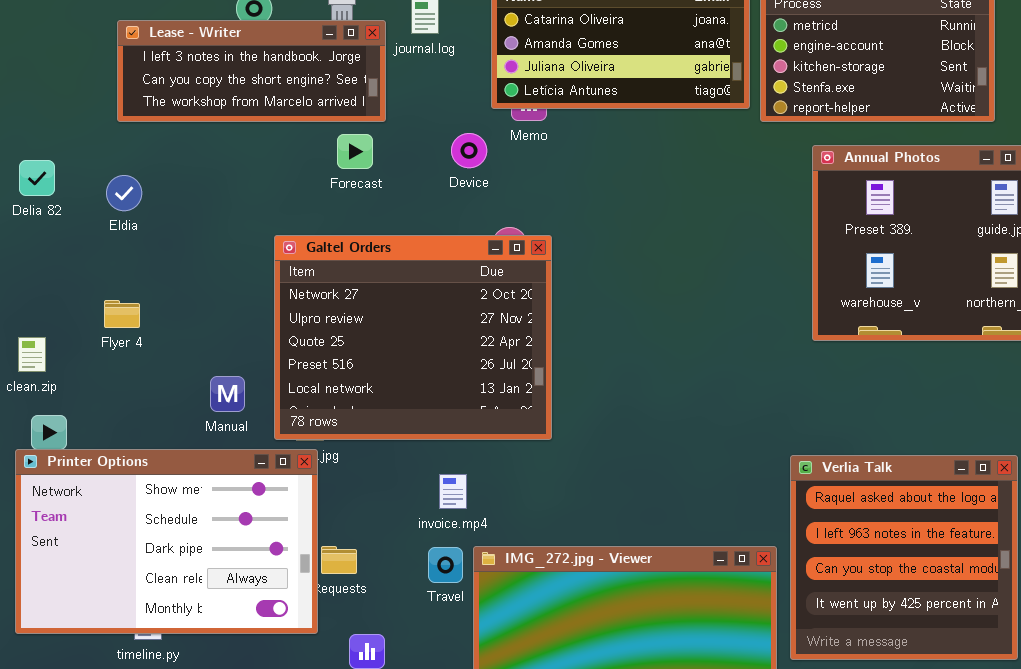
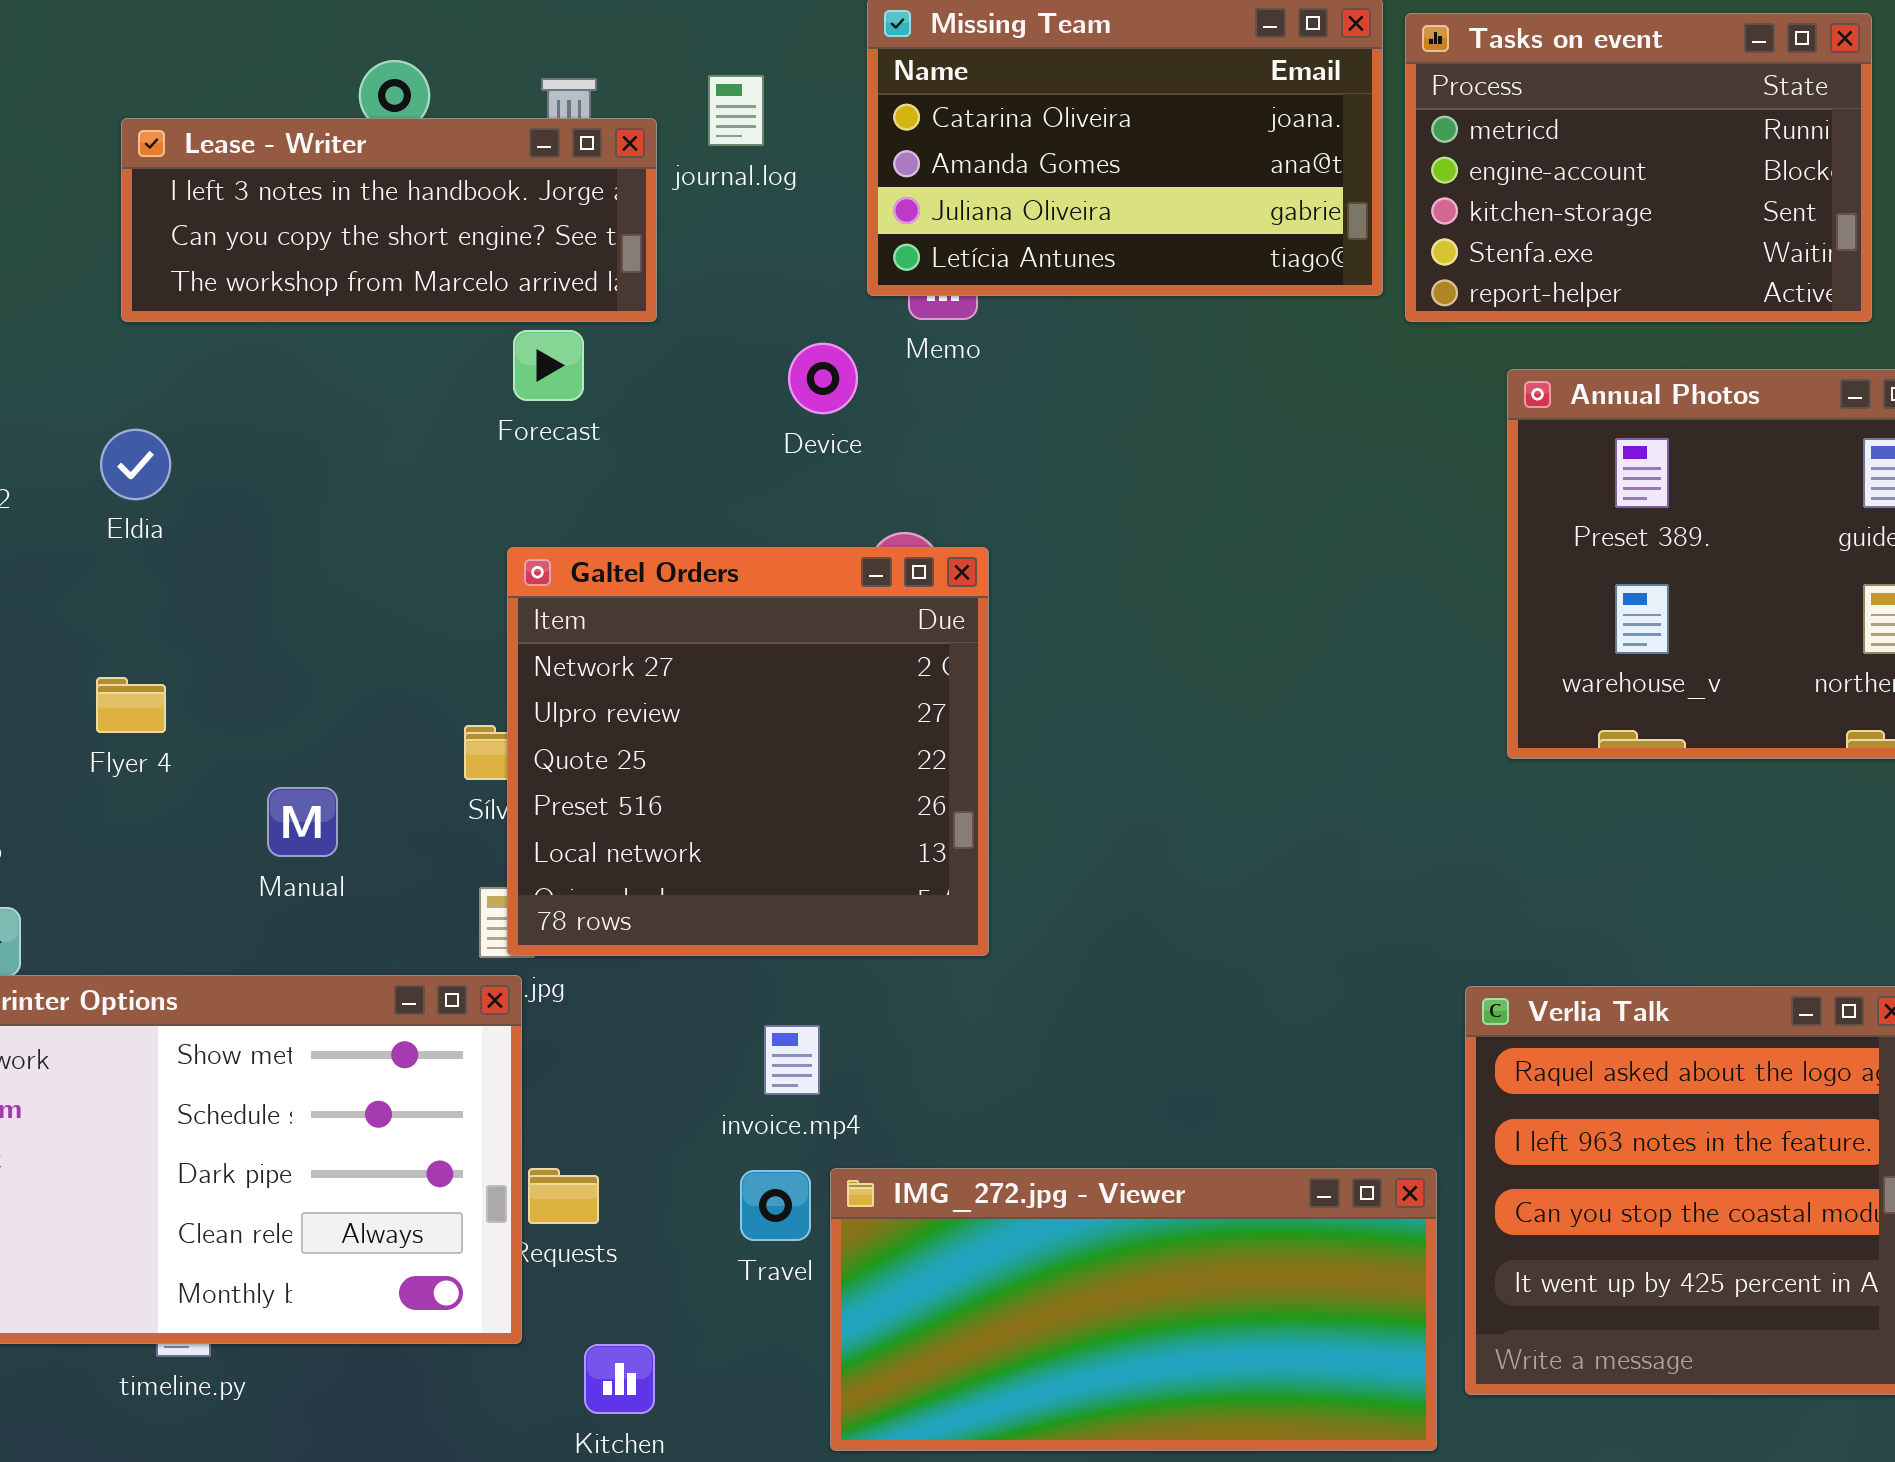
Forecast: [337,134,373,169] -> [513,330,584,401], moved
Galtel Orders: [274,235,552,440] -> [507,547,989,956], resized
Manual: [210,376,245,412] -> [267,787,338,857], moved

